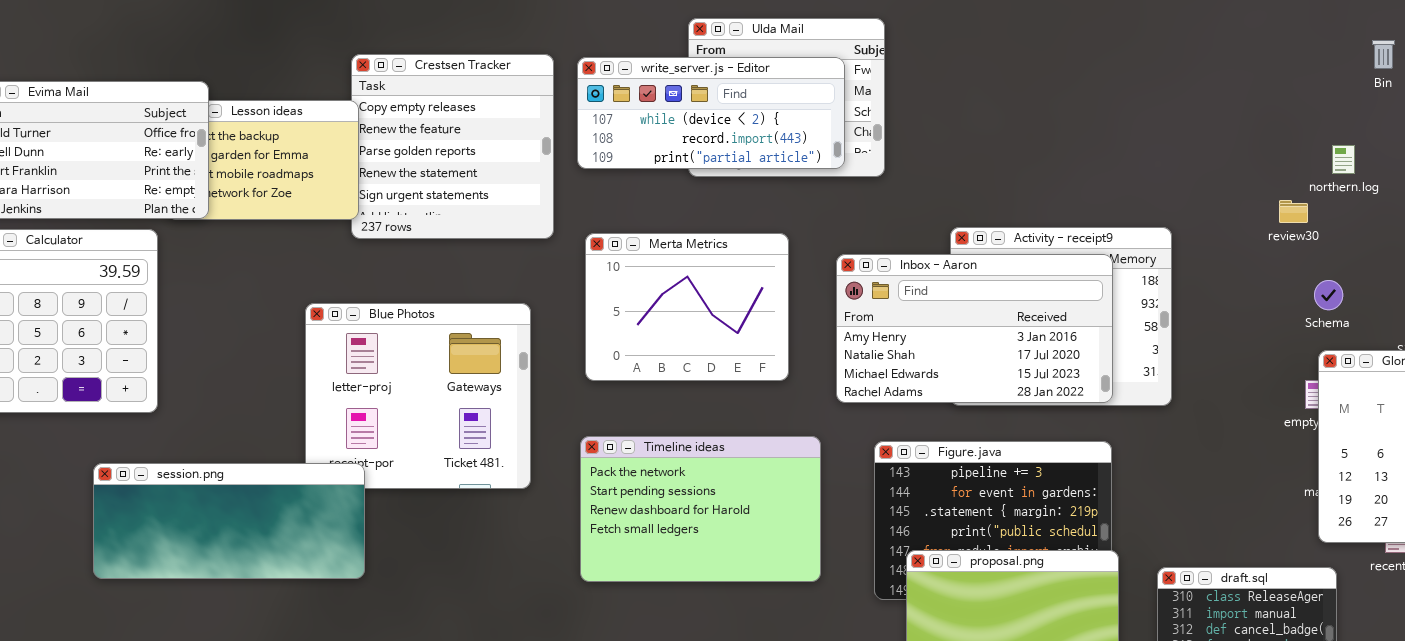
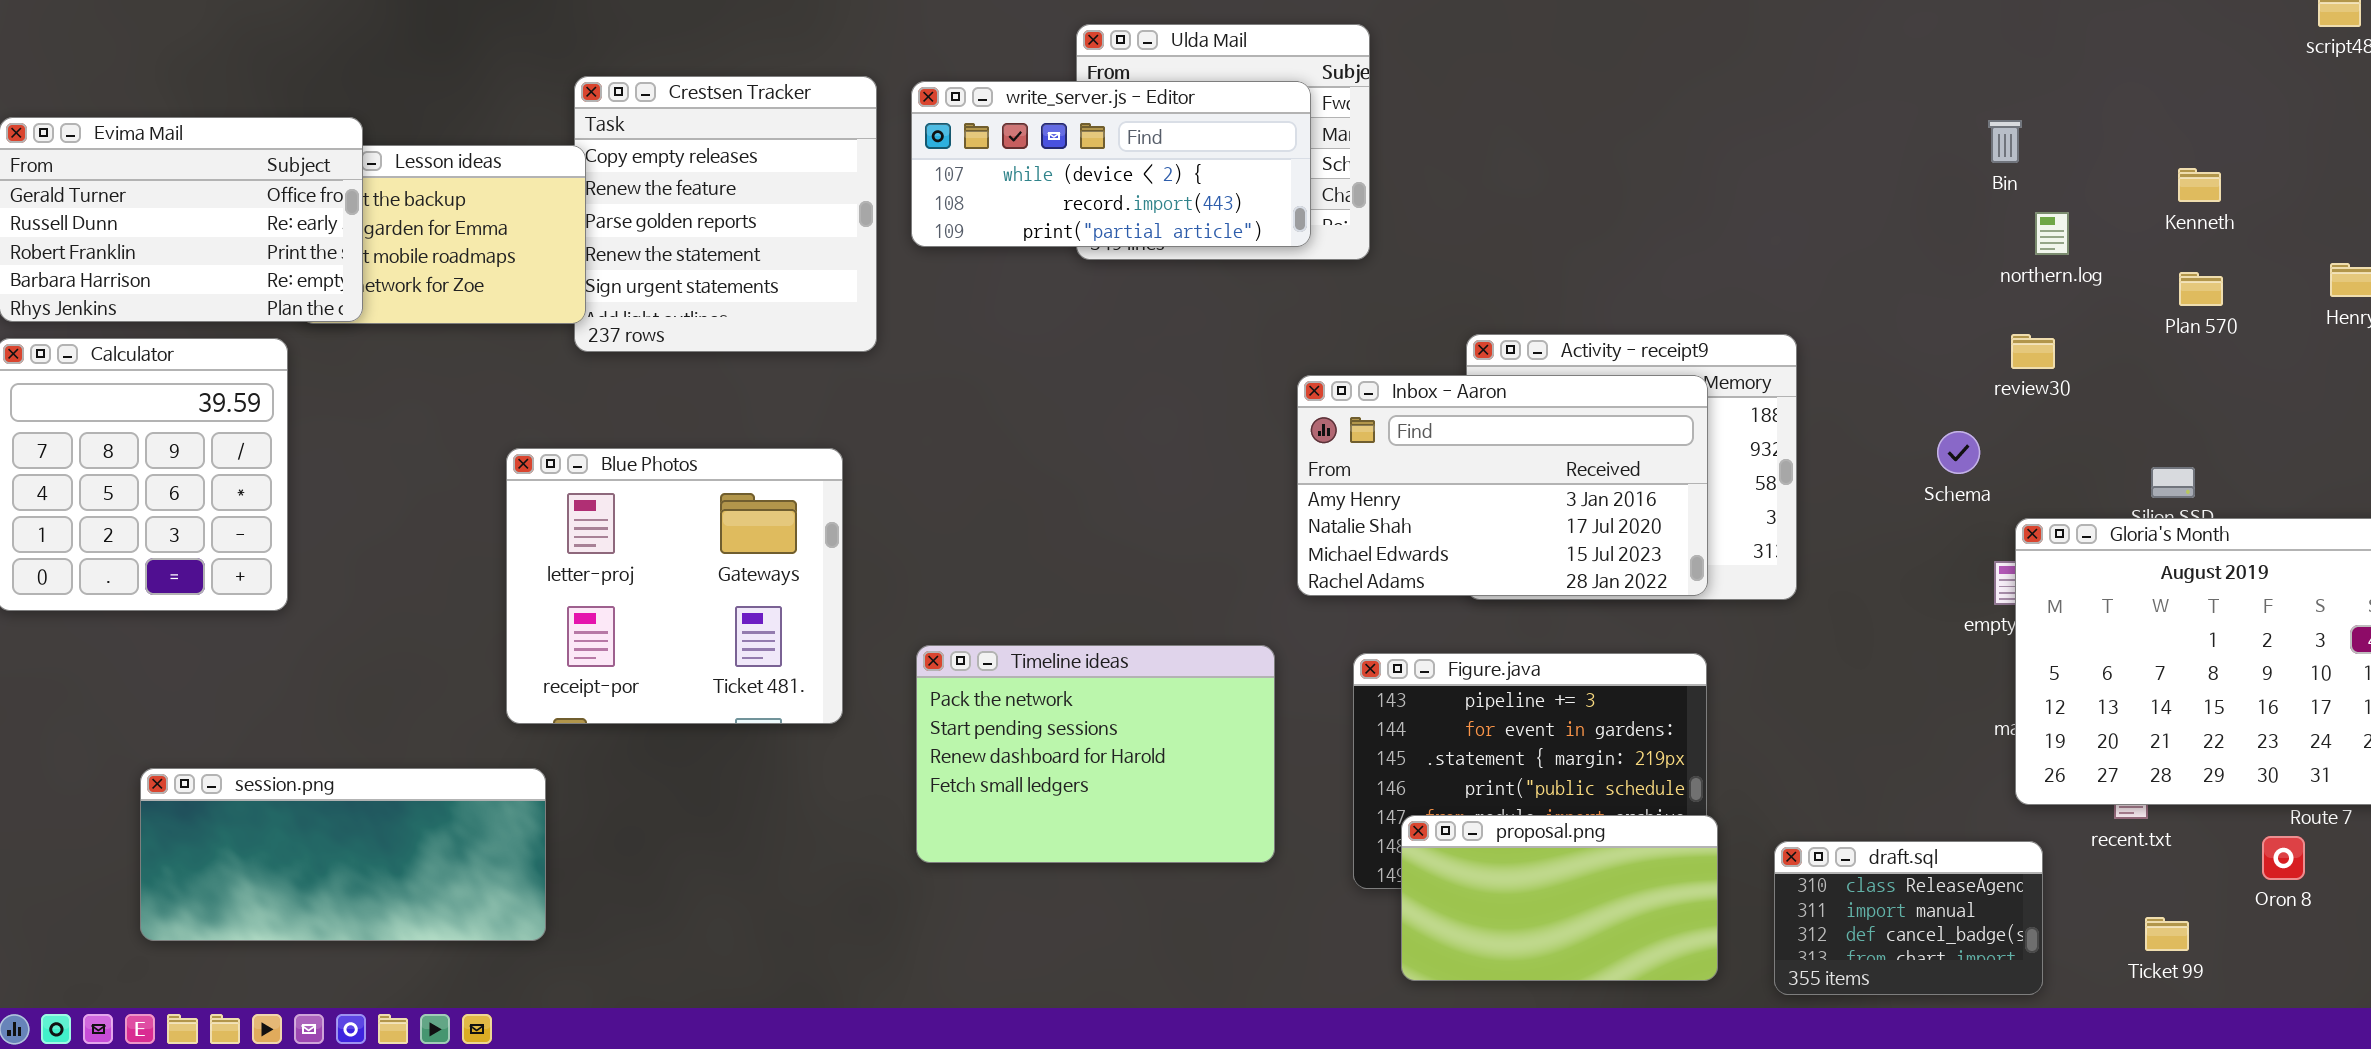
Bin: [1372,40,1395,69] -> [1988,120,2022,163], moved
review30: [1279,200,1308,223] -> [2011,334,2055,369], moved
Merta Metrics: [585,233,789,381] -> none, closed
Schema: [1314,280,1343,310] -> [1937,431,1980,474], moved
session.png: [93,463,365,579] -> [140,768,546,941], moved

